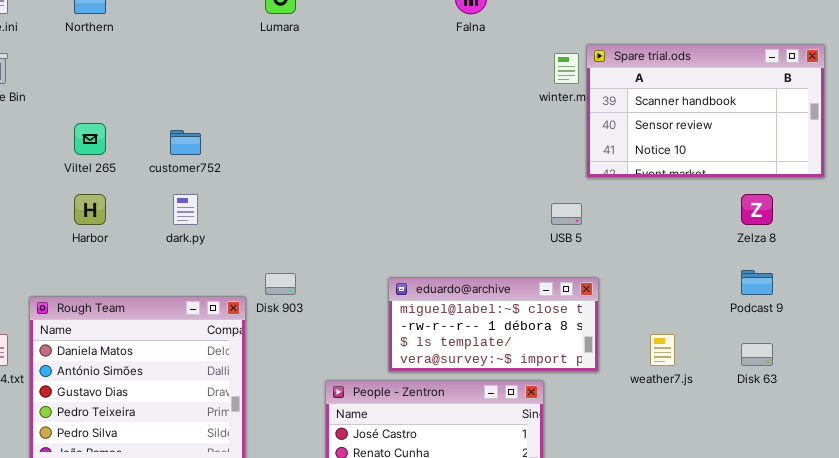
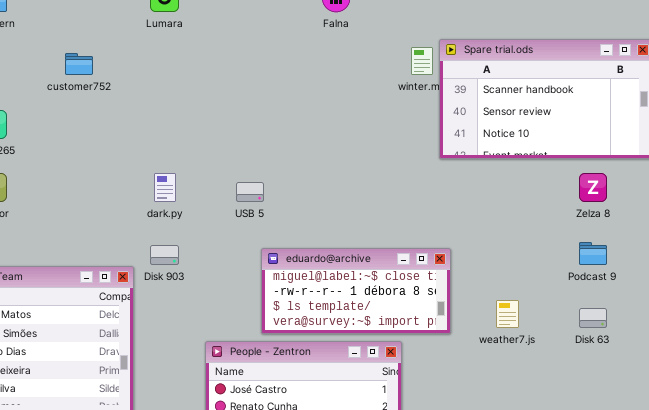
customer752: [170,130,201,155] -> [65,53,93,75], moved
dark.py: [173,194,198,225] -> [154,173,176,202], moved
USB 5: [551,203,582,225] -> [236,182,264,202], moved

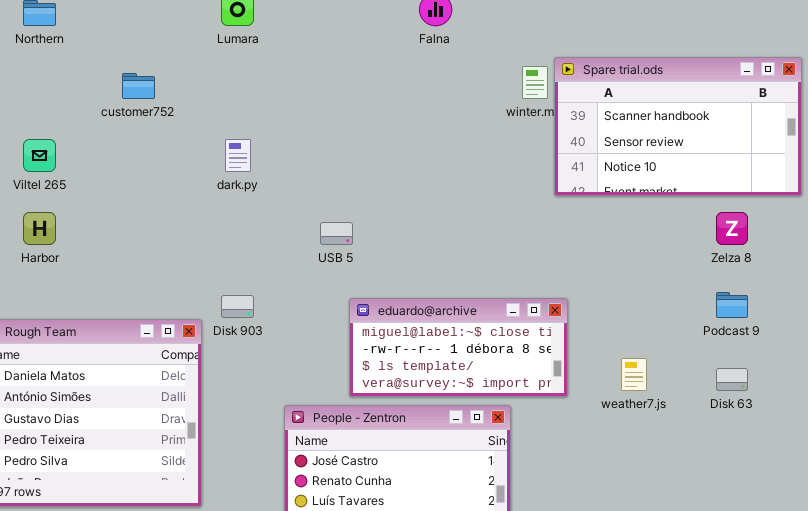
dark.py: [154,173,176,202] -> [225,139,251,172], moved

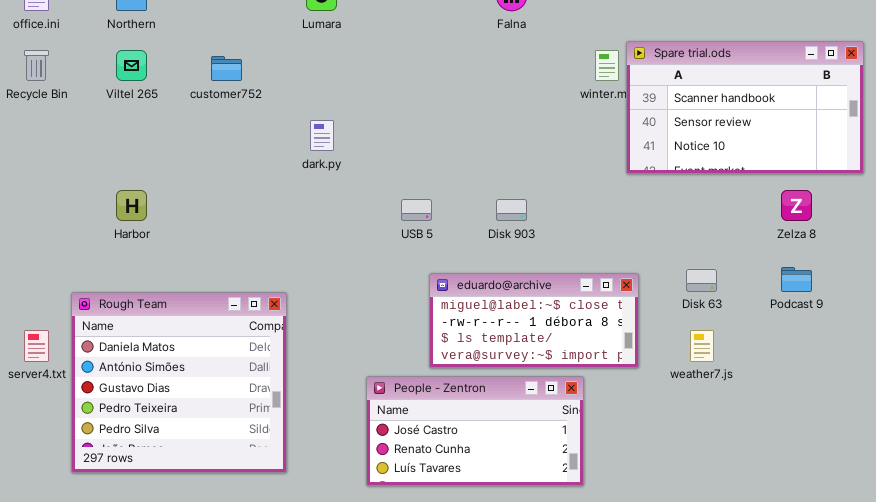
Viltel 265: [23,139,56,172] -> [116,50,147,81], moved
Disk 903: [221,295,254,318] -> [496,199,527,221], moved
Disk 63: [716,368,748,391] -> [686,269,717,292], moved

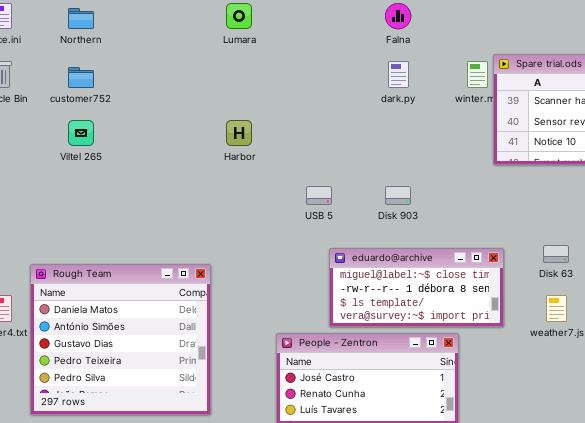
Viltel 265: [116,50,147,81] -> [68,120,94,146], moved
customer752: [211,56,242,81] -> [68,67,94,88], moved
dark.py: [310,120,334,151] -> [388,61,409,88], moved
Harbor: [116,190,147,221] -> [226,120,252,146], moved

